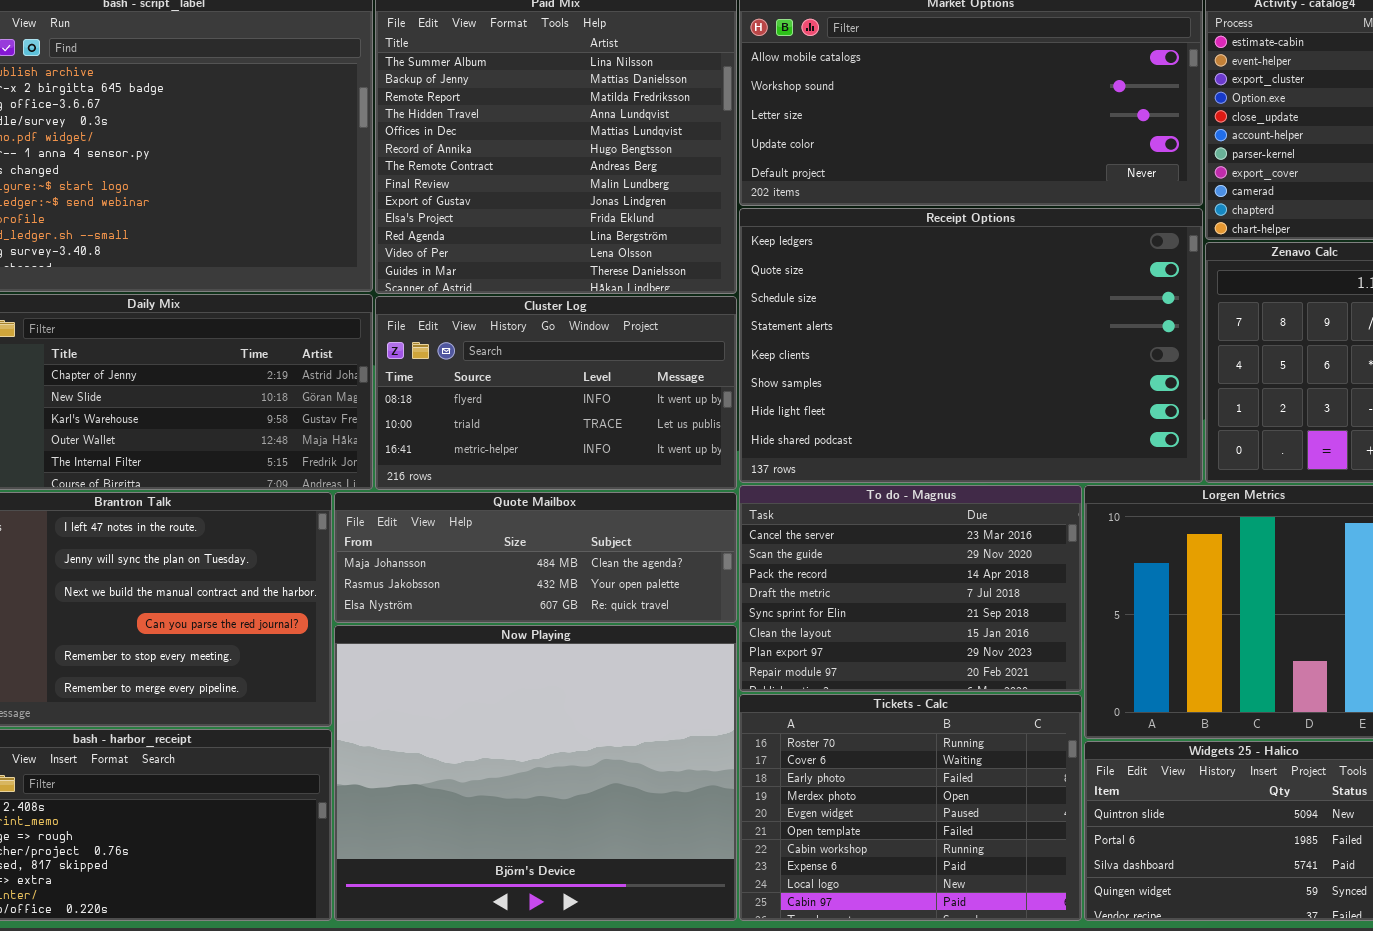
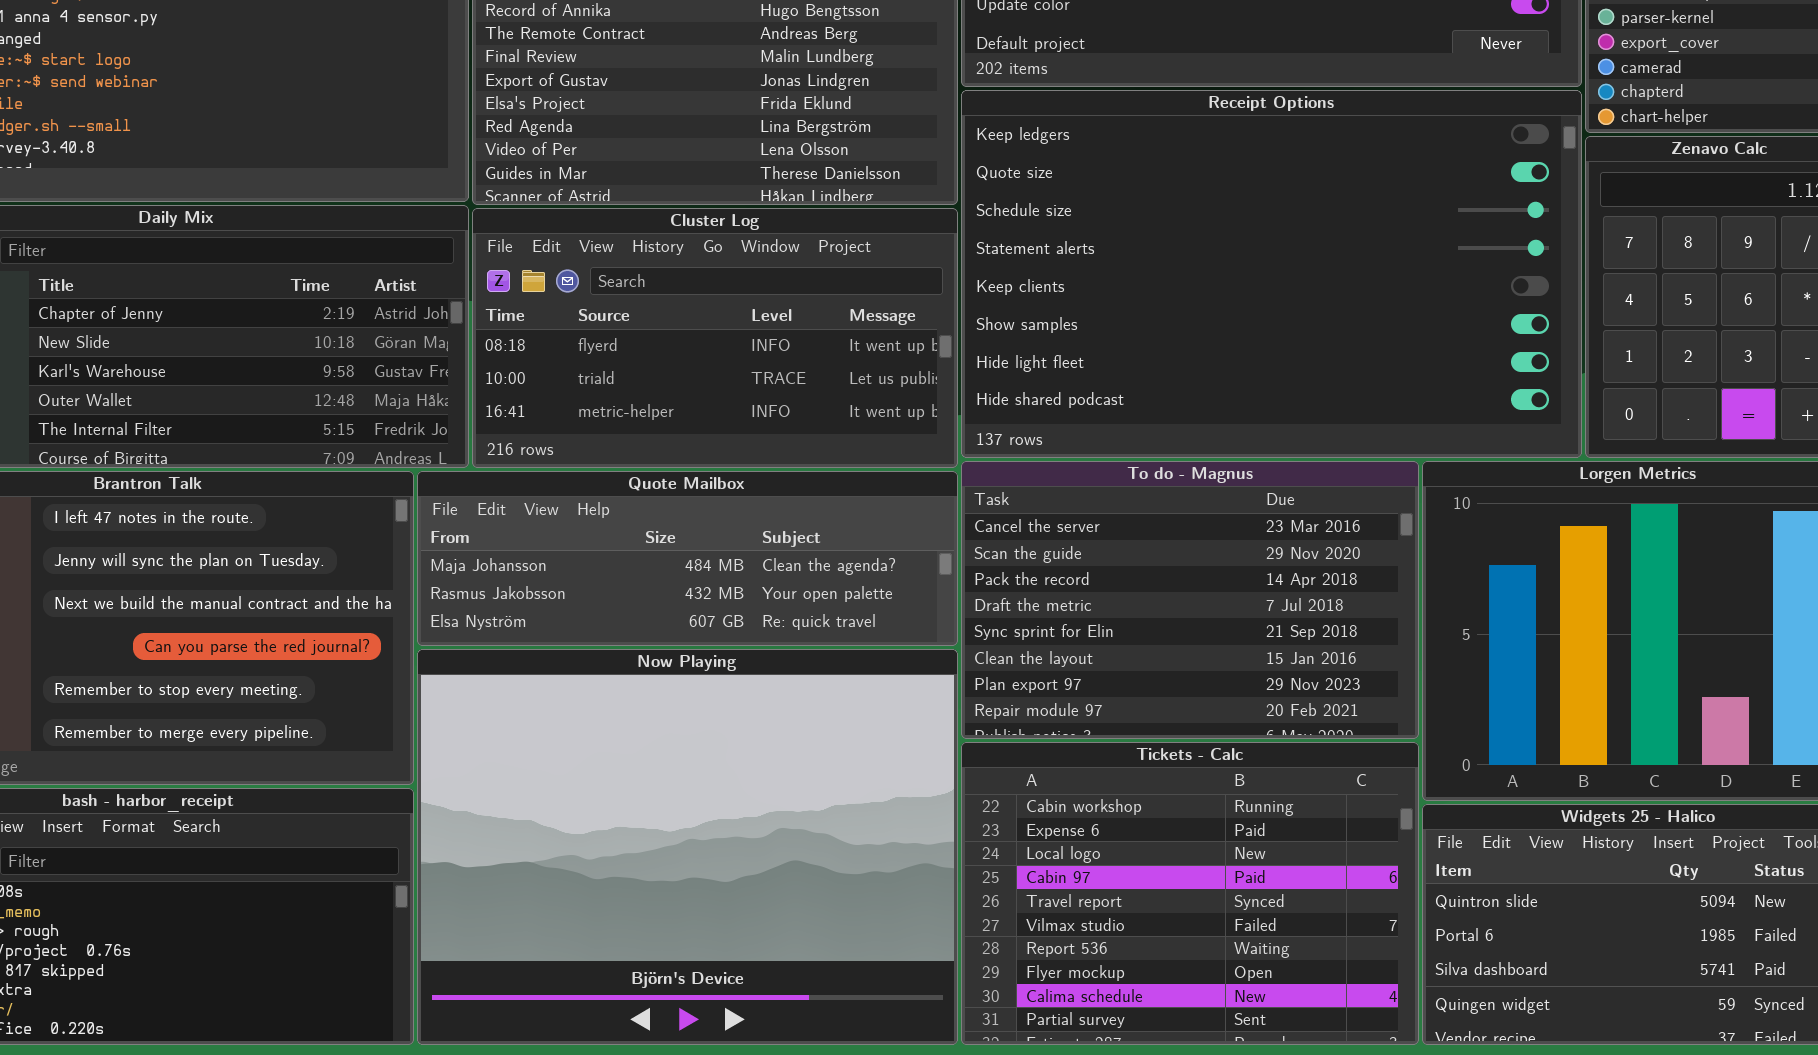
Tickets - Calc: [739,694,1082,921] -> [961,742,1419,1045], scrolled down 6 rows

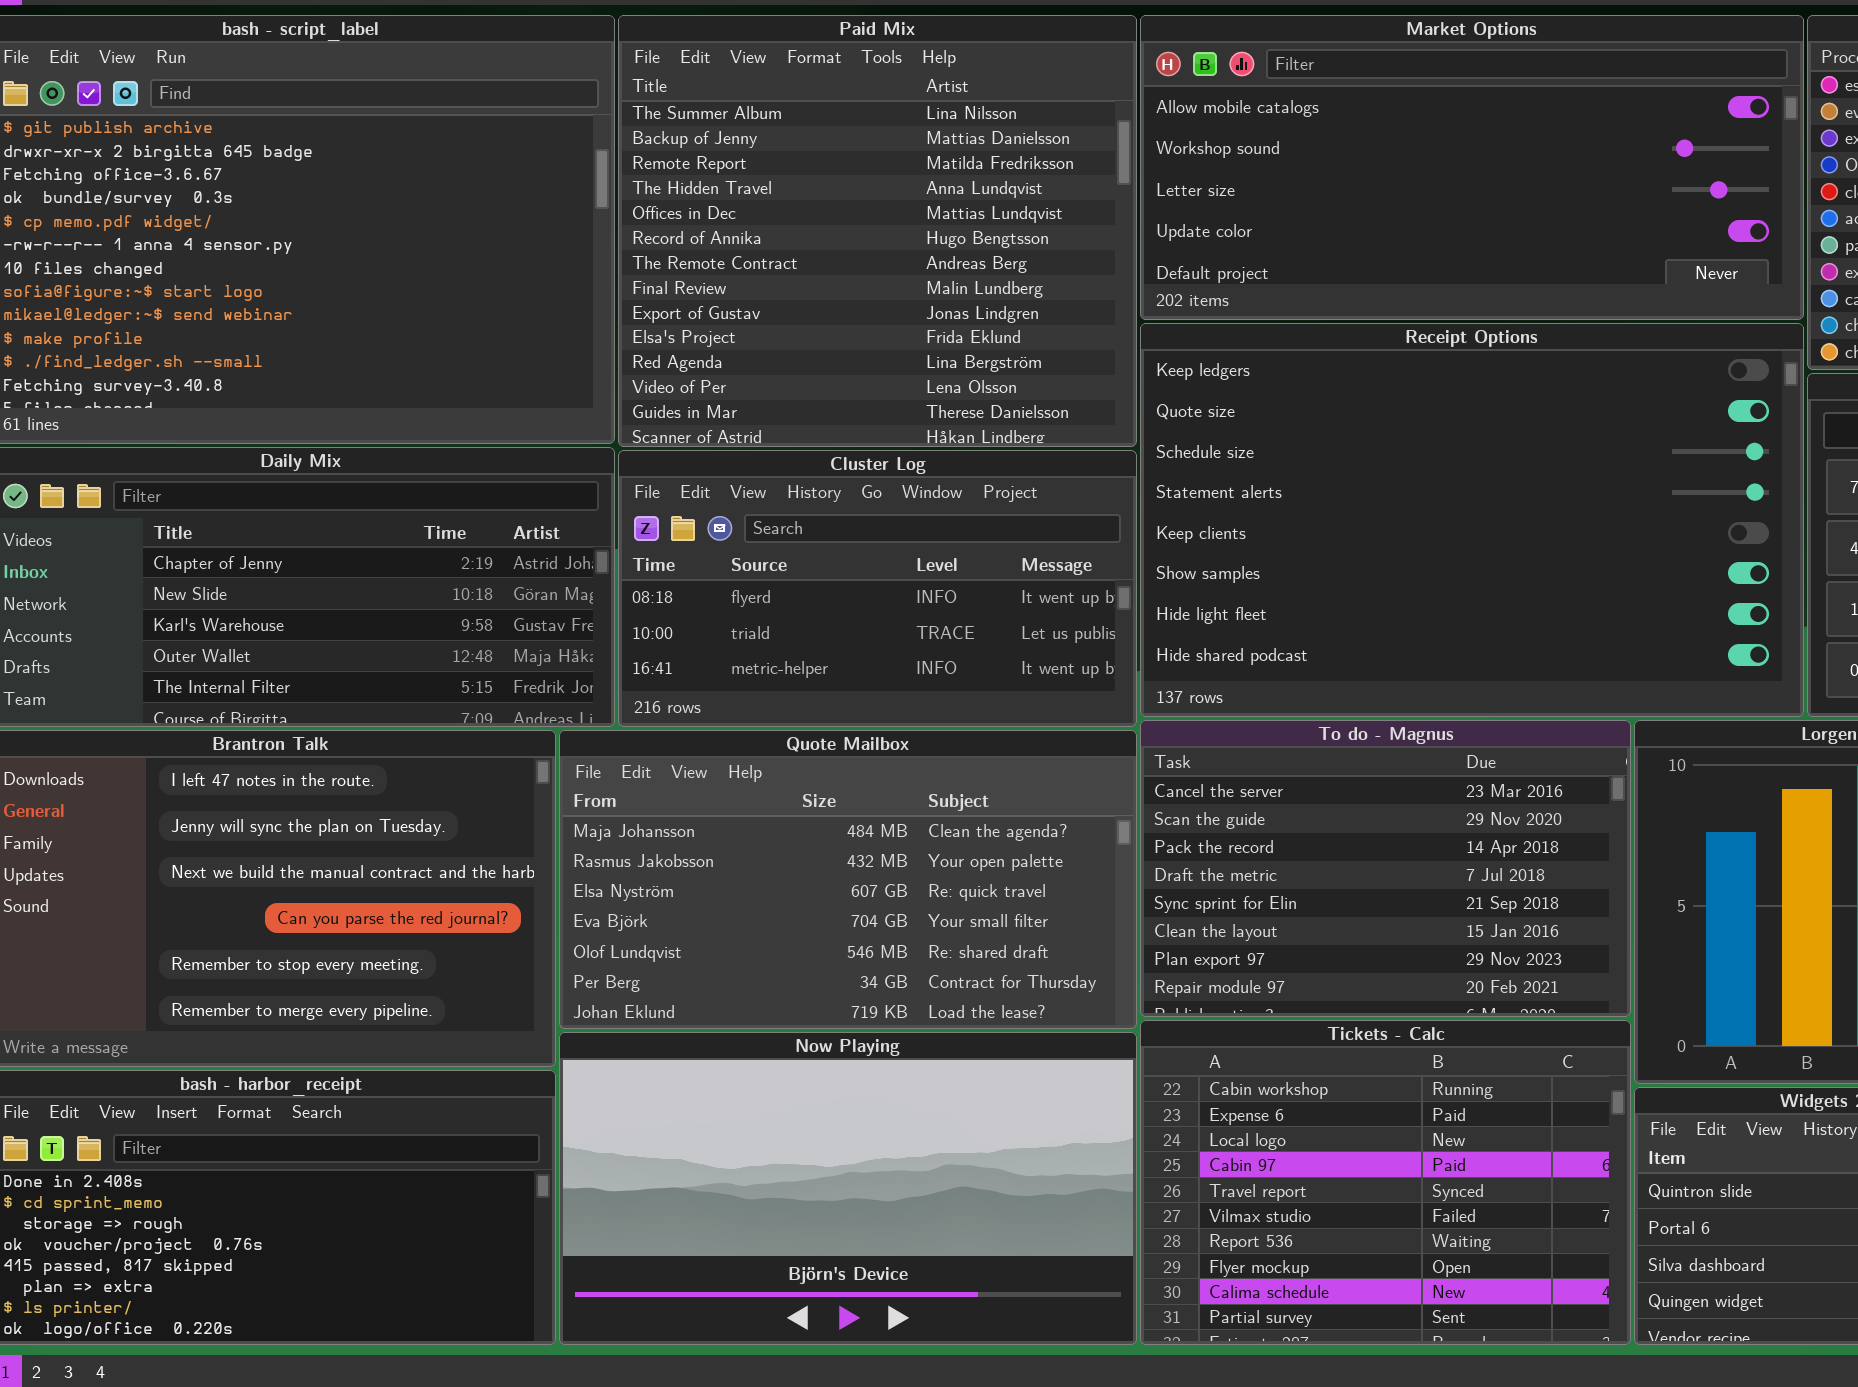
Quote Mailbox: [417,471,958,646] -> [559,730,1137,1029], resized
Now Playing: [417,649,958,1045] -> [559,1032,1137,1345], resized

